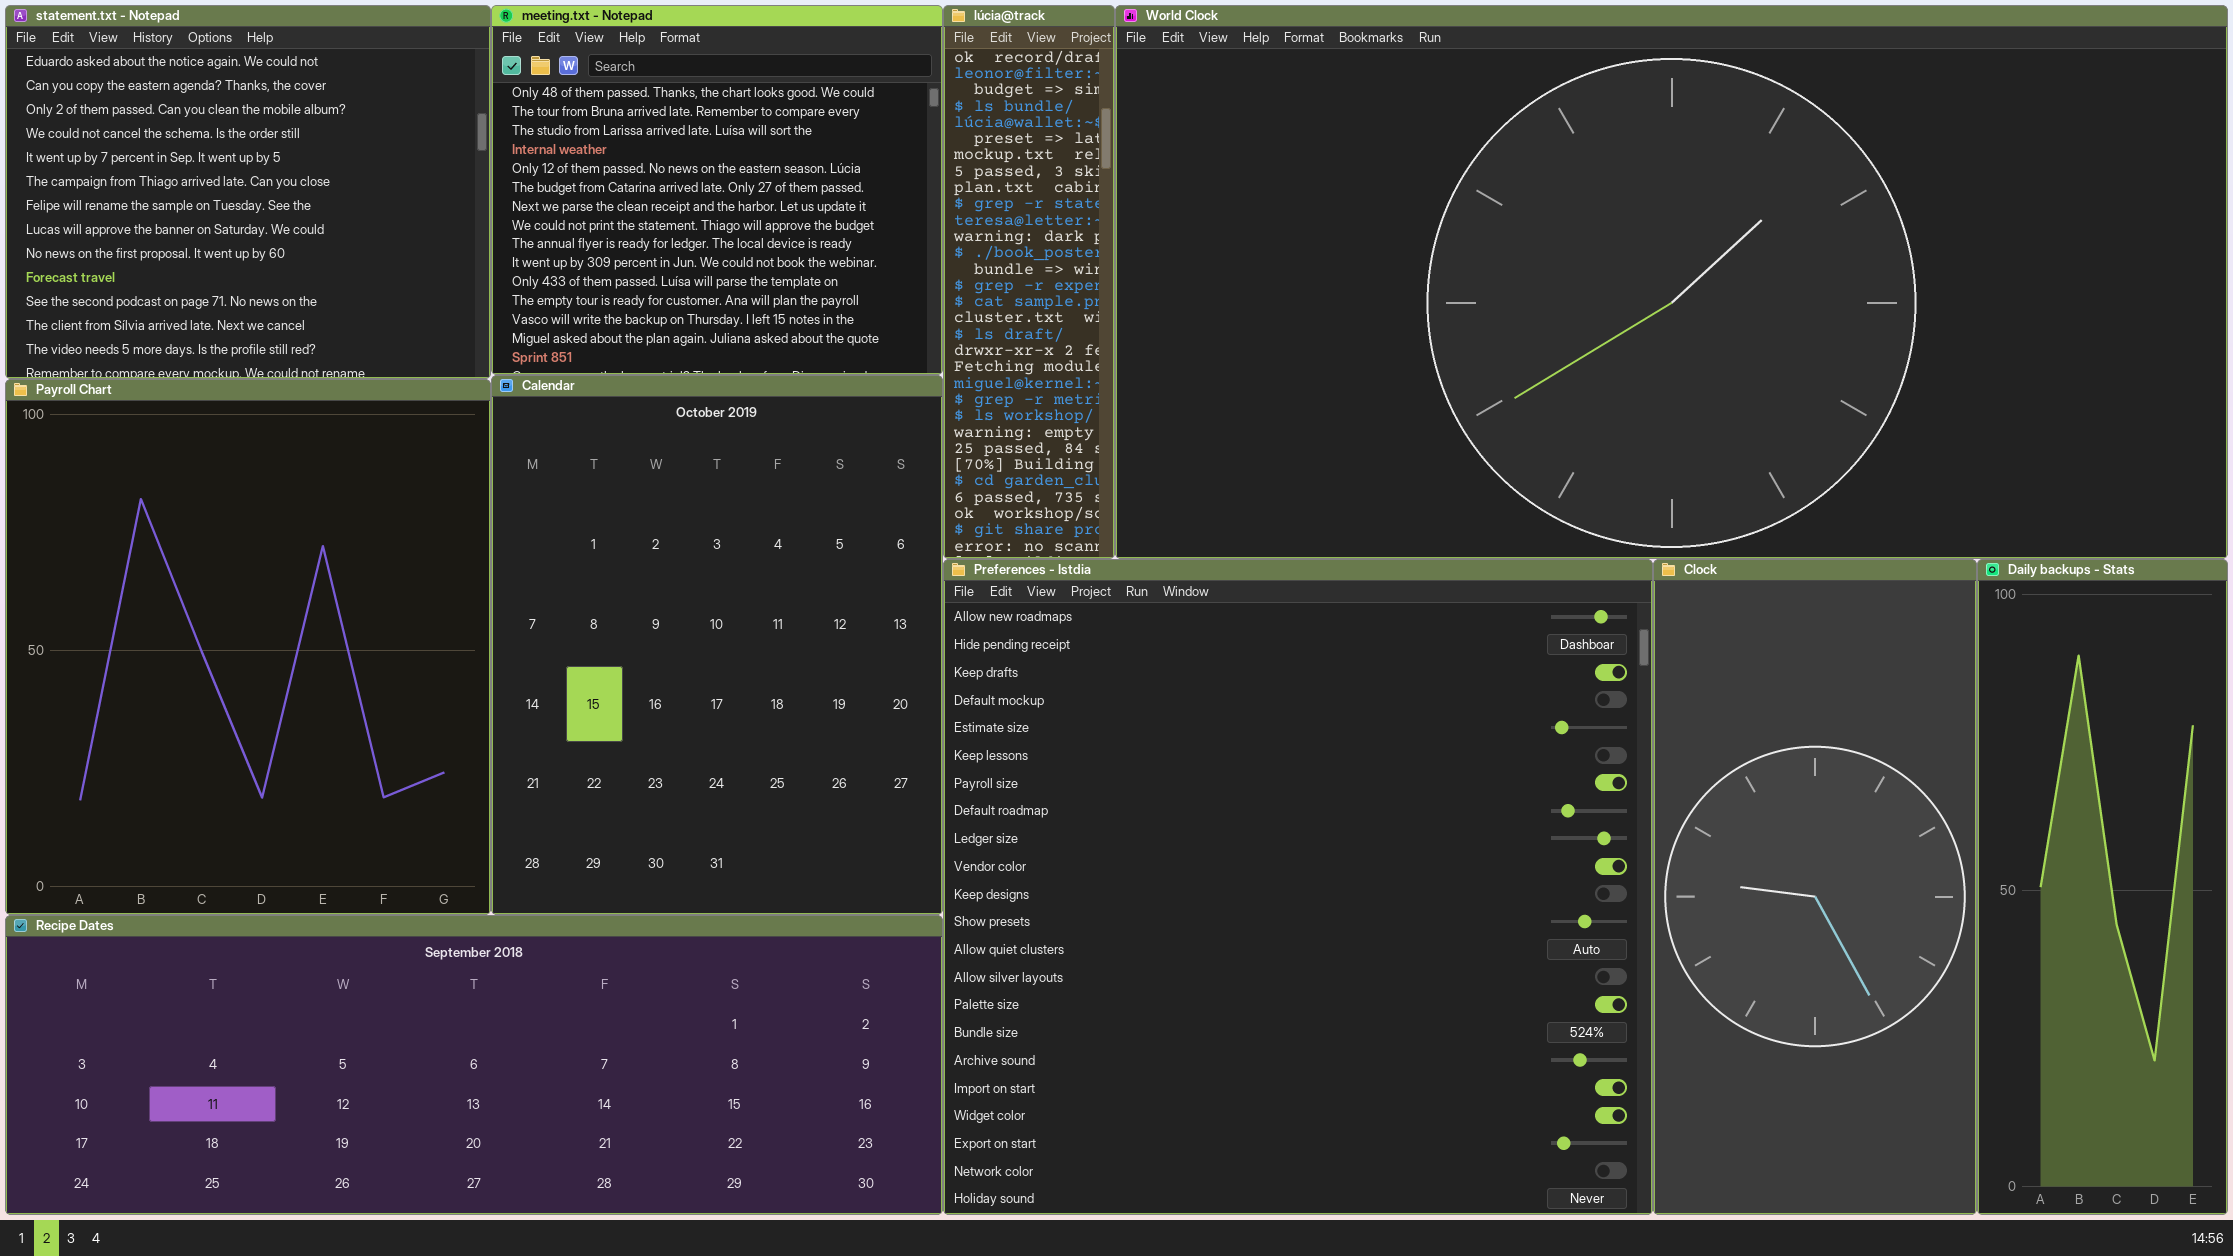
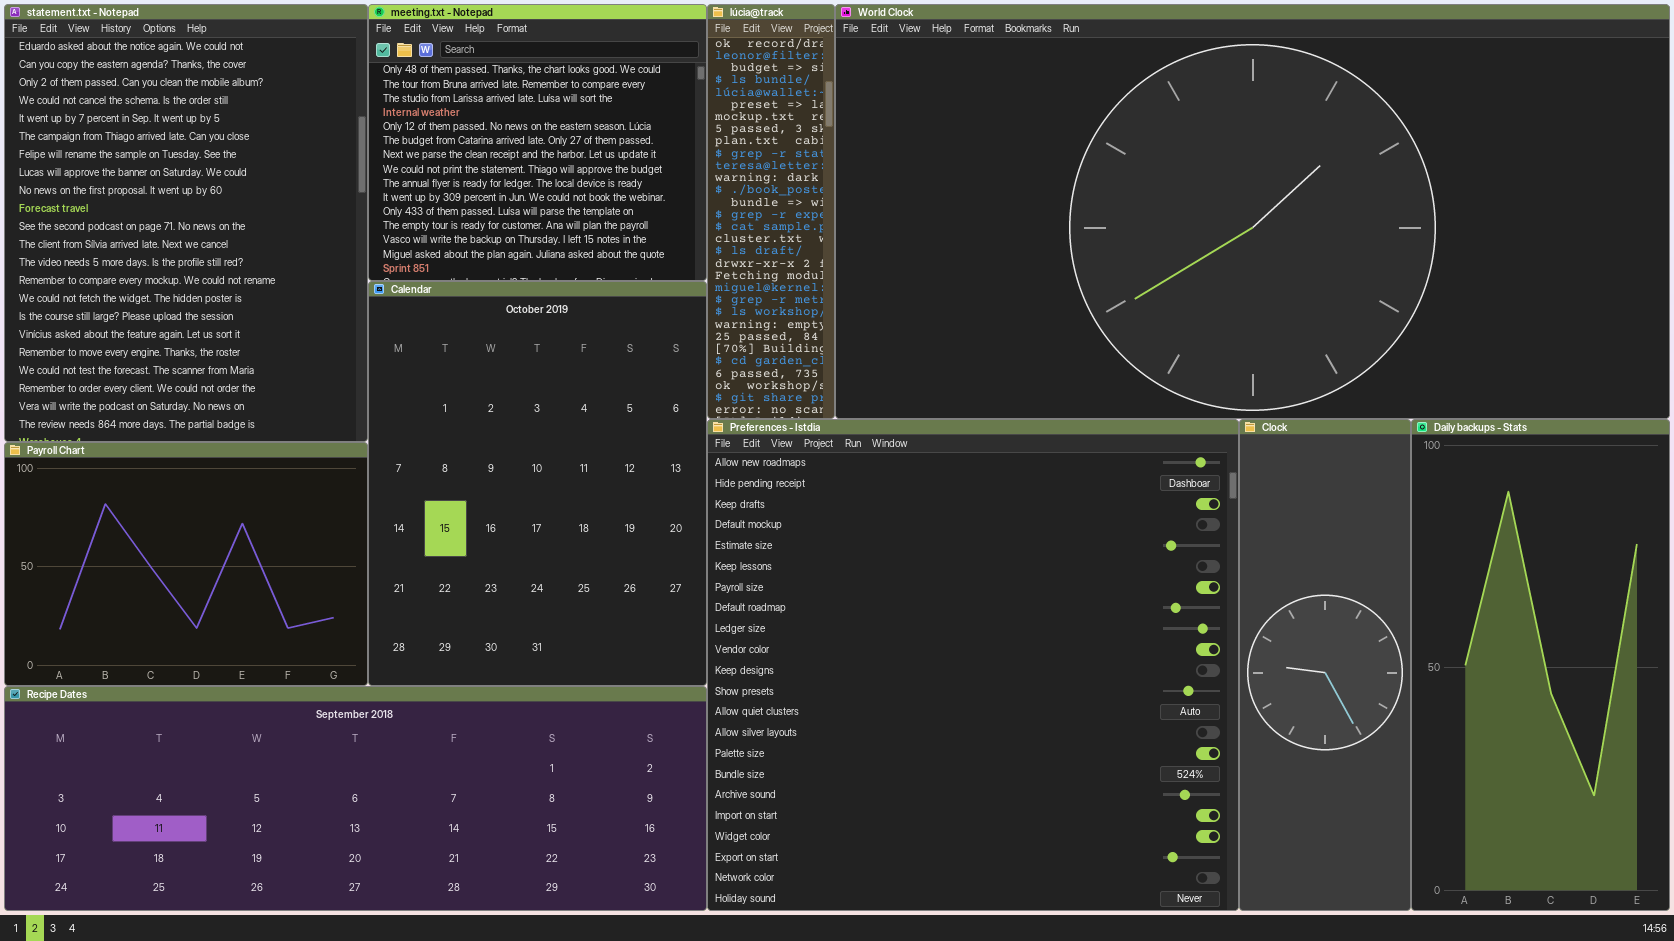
statement.txt - Notepad: [5,5,491,379] -> [4,4,368,442], resized
Payroll Chart: [5,379,491,915] -> [4,442,368,686], resized
Clock: [1653,559,1977,1215] -> [1239,419,1411,911], resized
Daily backups - Stats: [1977,559,2228,1215] -> [1411,419,1670,911], resized

